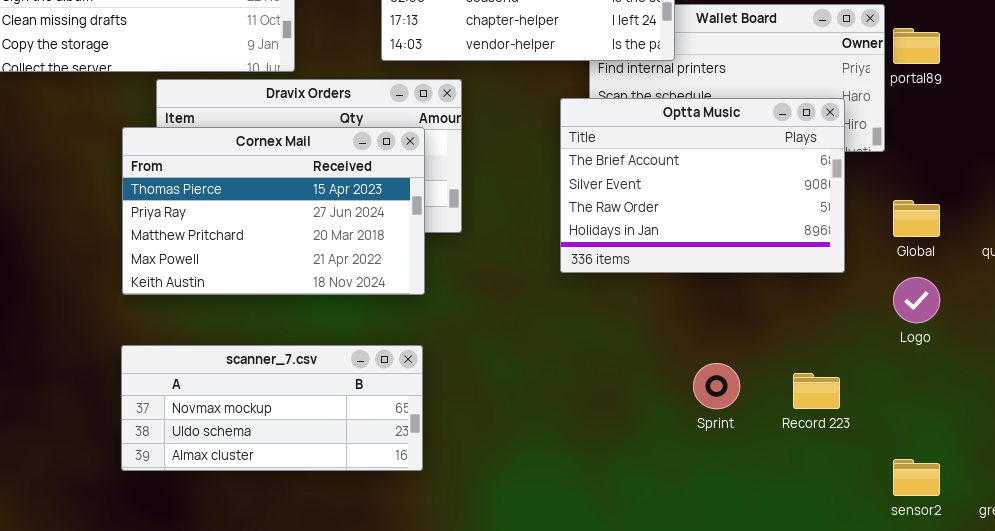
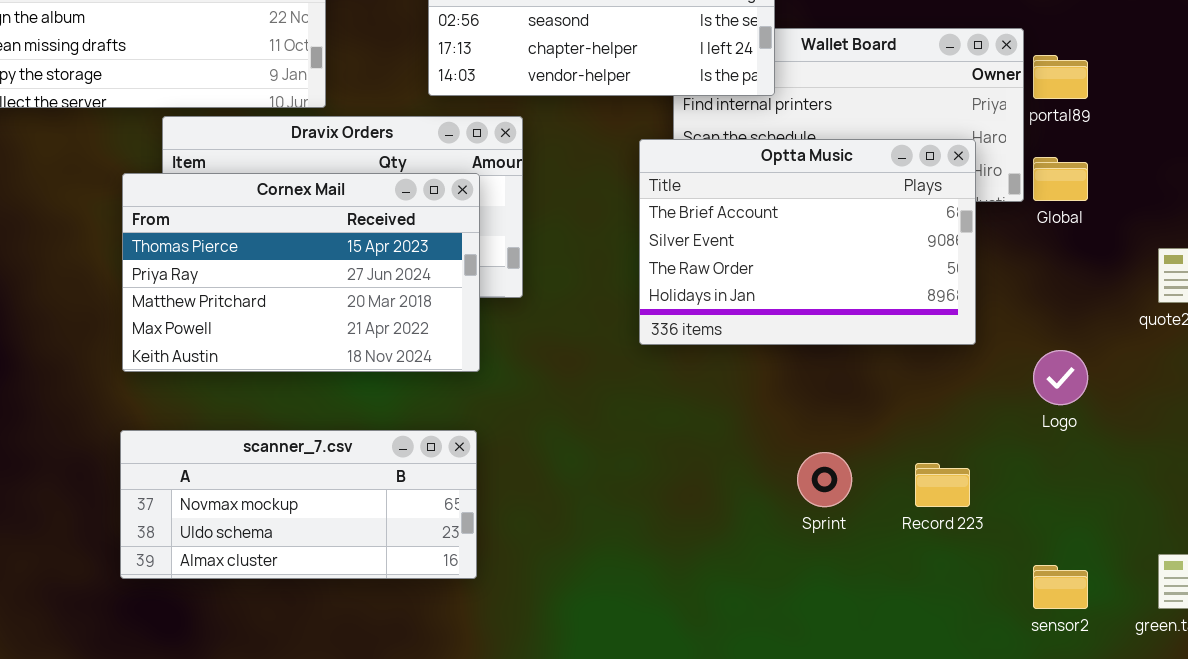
Global: [893,200,940,237] -> [1033,157,1088,201], moved

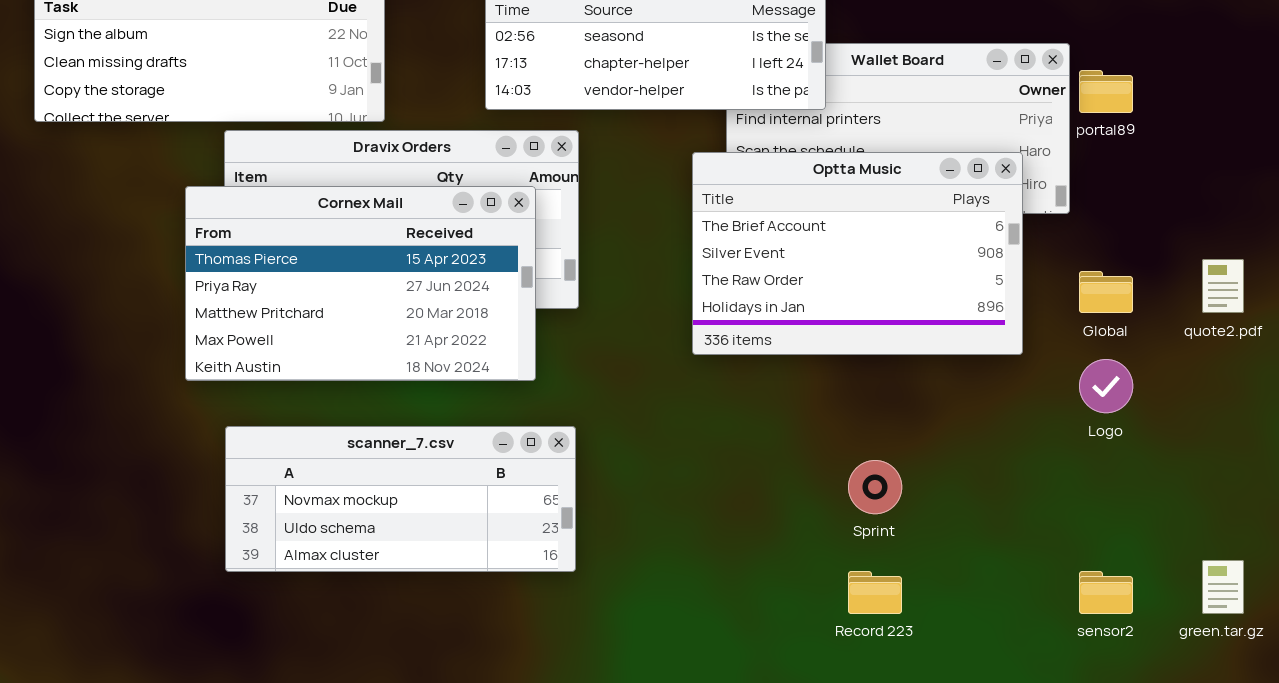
Global: [1033,157,1088,201] -> [1079,271,1133,313], moved
scanner_7.csv: [120,430,477,579] -> [225,426,576,572], moved
Record 223: [915,463,970,507] -> [848,571,902,614], moved

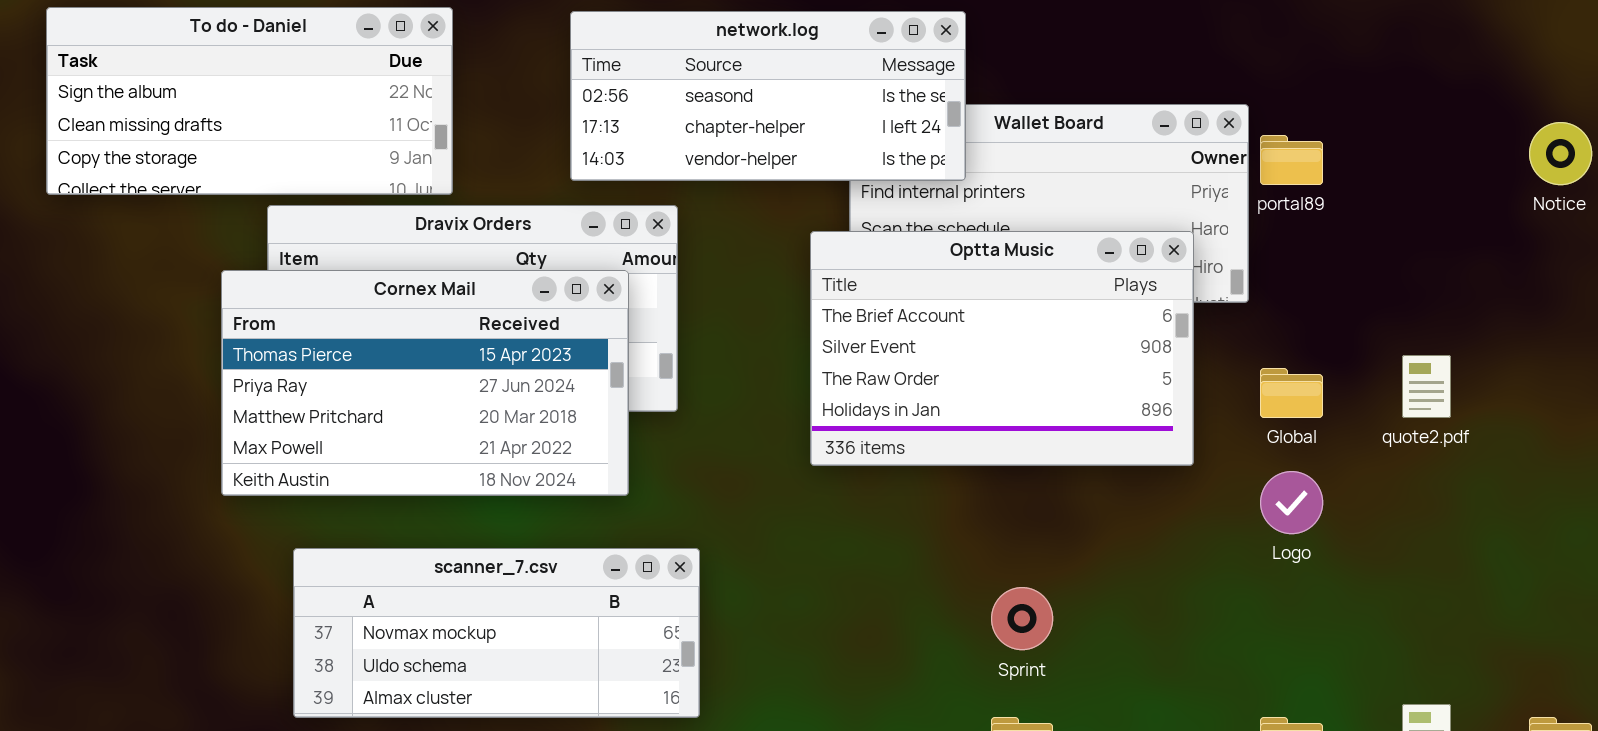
scanner_7.csv: [225,426,576,572] -> [293,548,700,718], moved

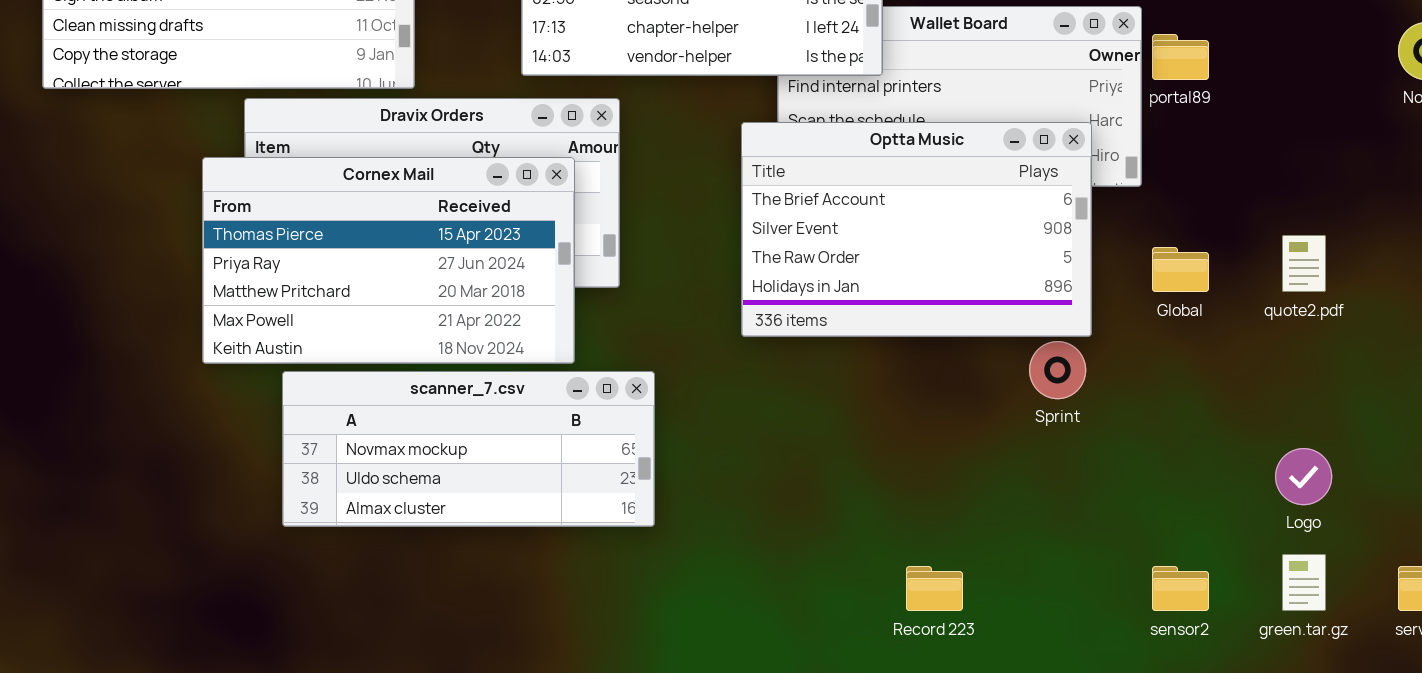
Logo: [1260,471,1323,534] -> [1275,448,1332,505], moved
scanner_7.csv: [293,548,700,718] -> [282,371,655,527], moved
Sprint: [991,587,1053,650] -> [1029,341,1086,399], moved

